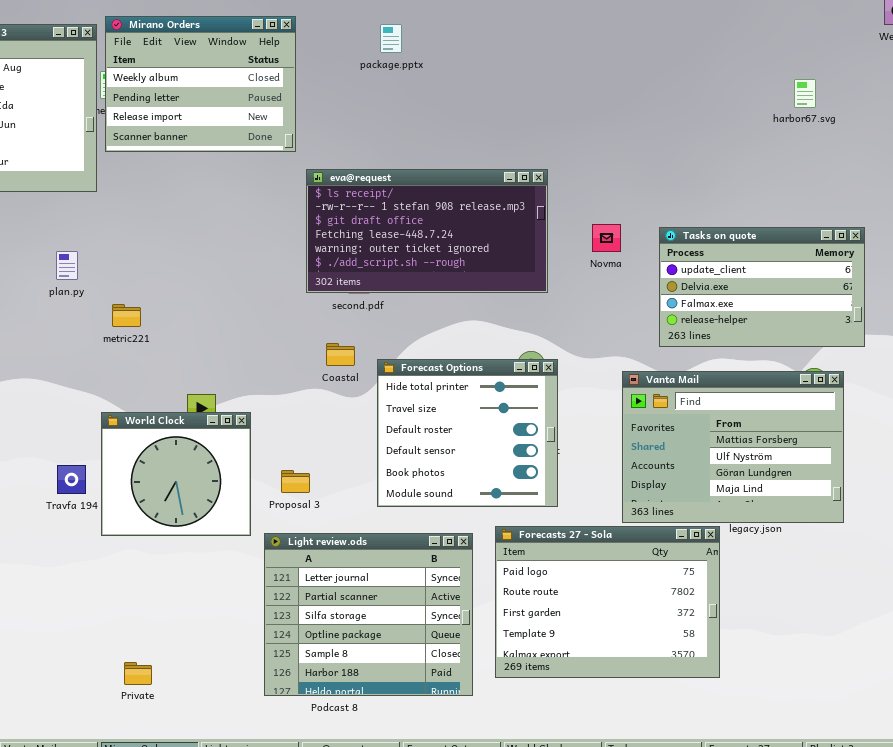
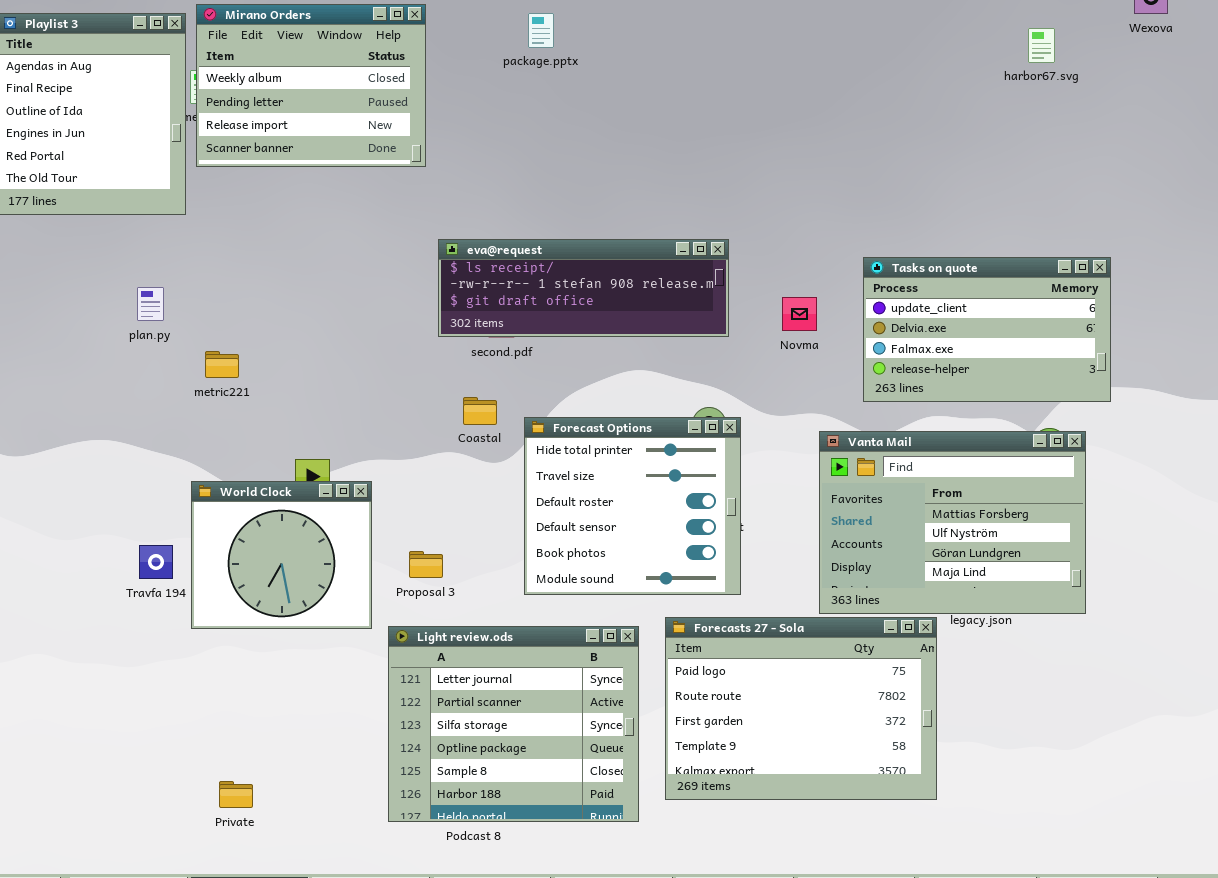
harbor67.svg: [794,79,816,108] -> [1028,28,1055,63], moved
eva@request: [306,169,548,293] -> [438,239,729,337], resized
Novma: [592,224,621,252] -> [782,297,817,331], moved

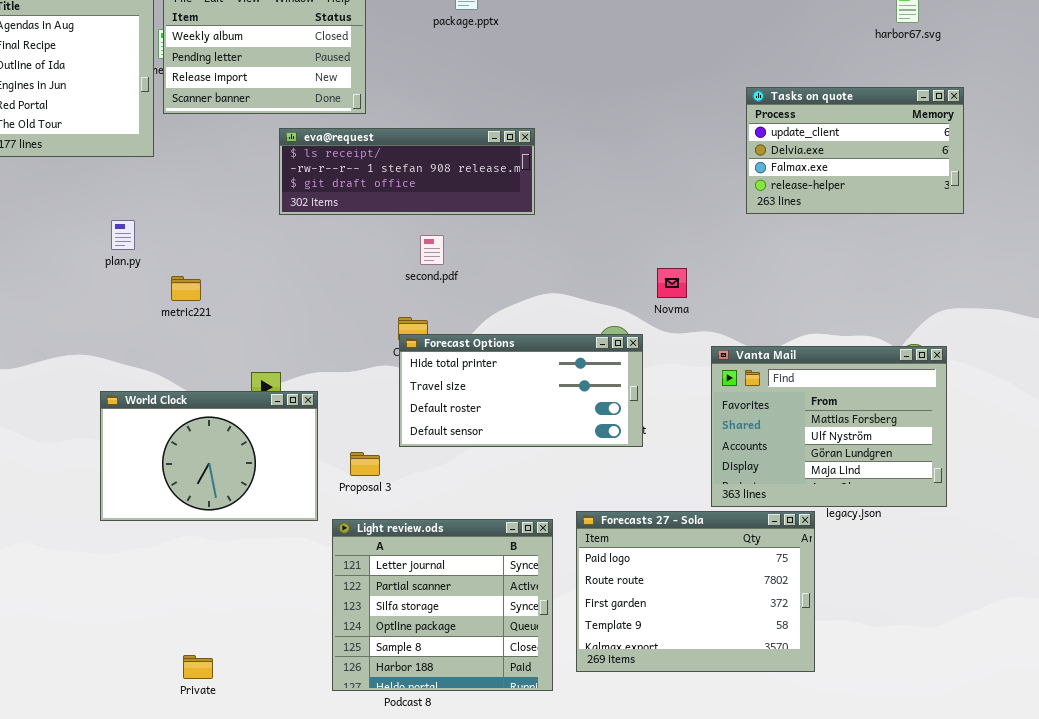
eva@request: [438,239,729,337] -> [279,128,535,215], moved
Tasks on quote: [863,257,1111,402] -> [746,87,964,214], moved
Novma: [782,297,817,331] -> [657,268,687,298], moved
Forecast Options: [524,417,741,595] -> [399,334,643,447], resized
World Clock: [191,481,372,629] -> [100,391,318,521], resized

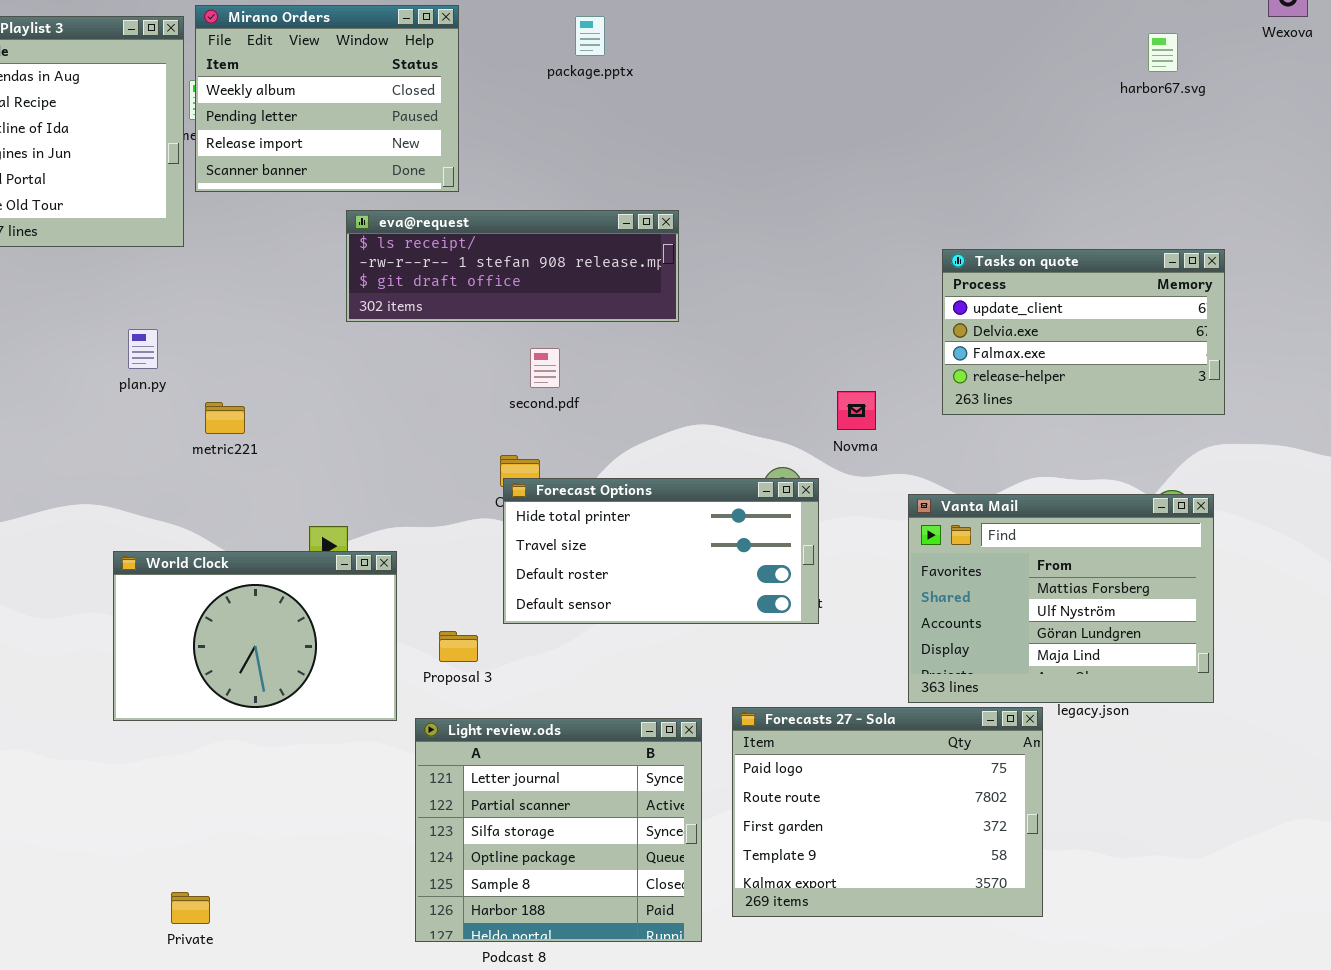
Tasks on quote: [746,87,964,214] -> [942,249,1225,415], moved
Private: [183,655,213,679] -> [171,892,210,924], moved

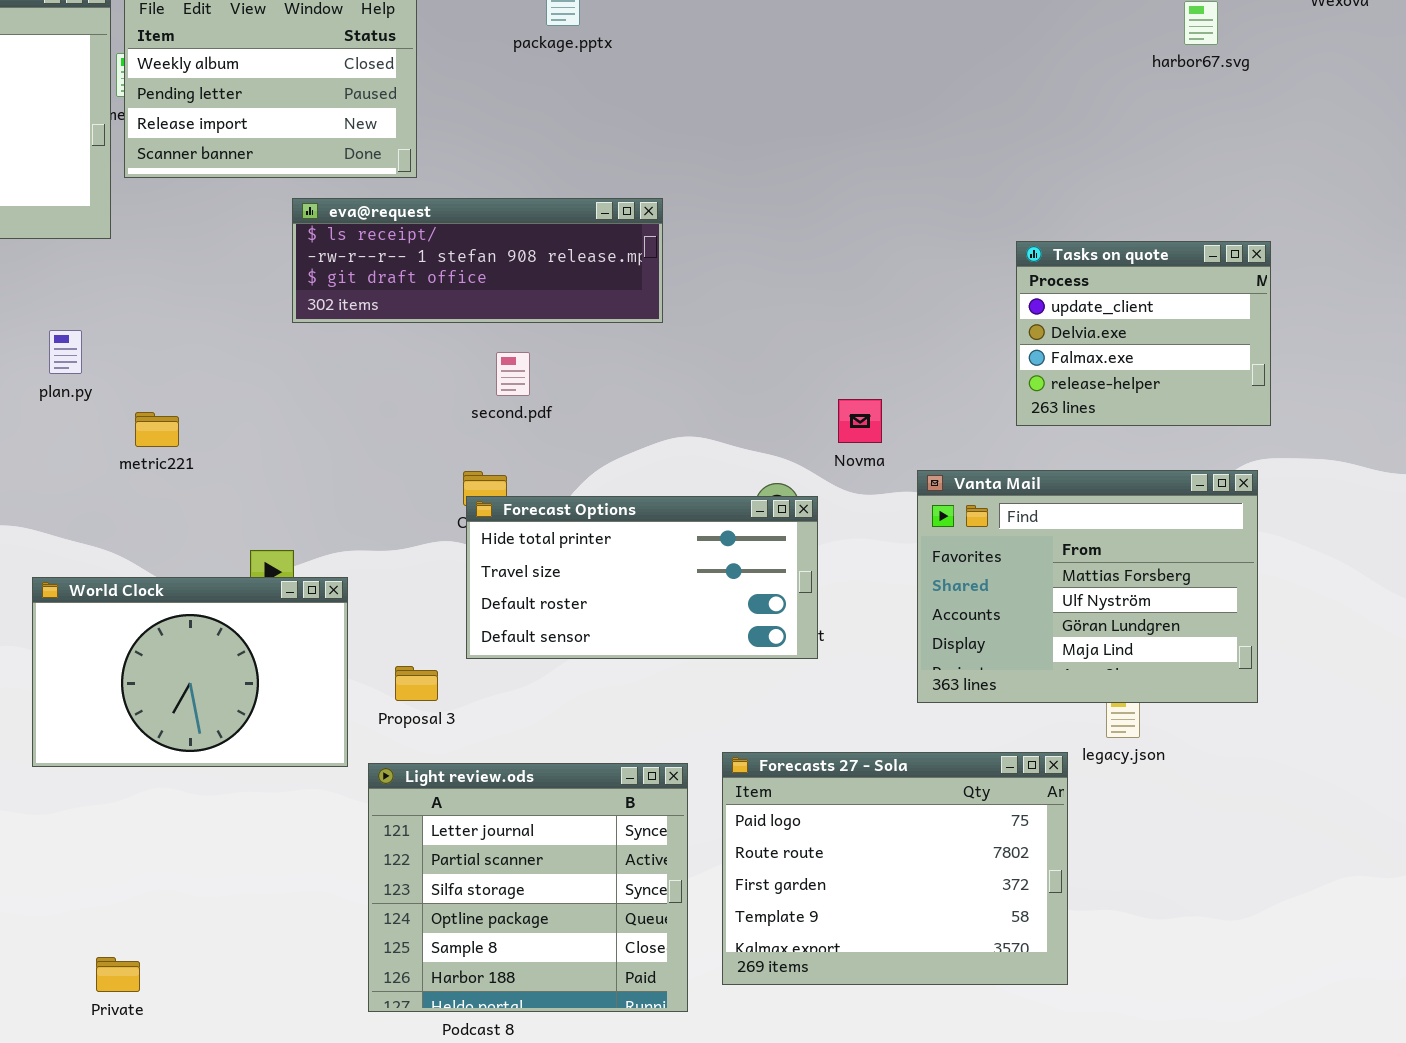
Tasks on quote: [942,249,1225,415] -> [1016,241,1271,426], resized
Vanta Mail: [908,494,1214,703] -> [917,470,1258,703], moved

